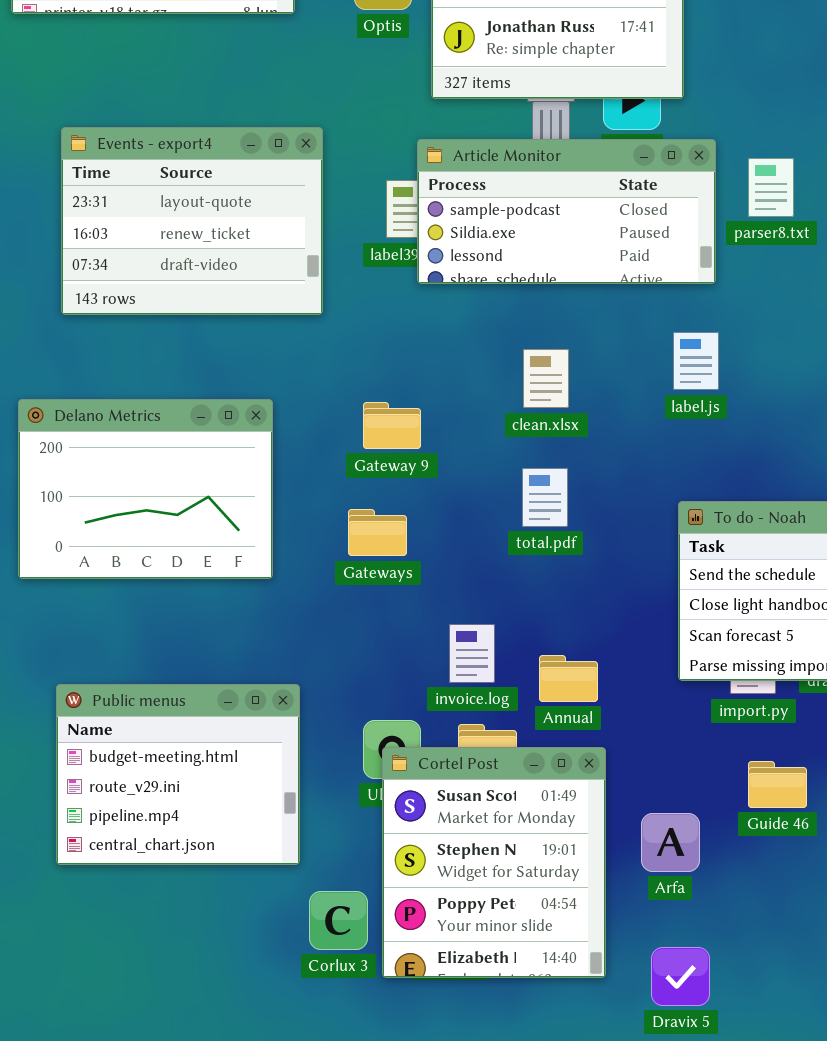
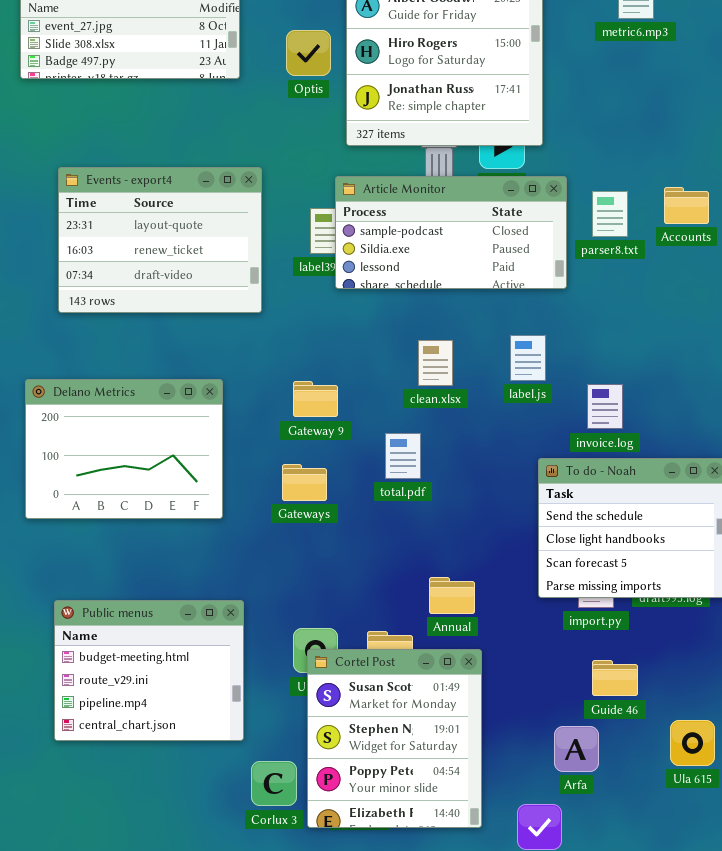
label.js: [673,332,719,390] -> [510,335,546,381], moved
total.pdf: [522,468,568,527] -> [385,433,421,479], moved
invoice.log: [449,624,495,683] -> [587,384,623,429], moved
Arfa: [641,813,700,872] -> [554,726,599,772], moved

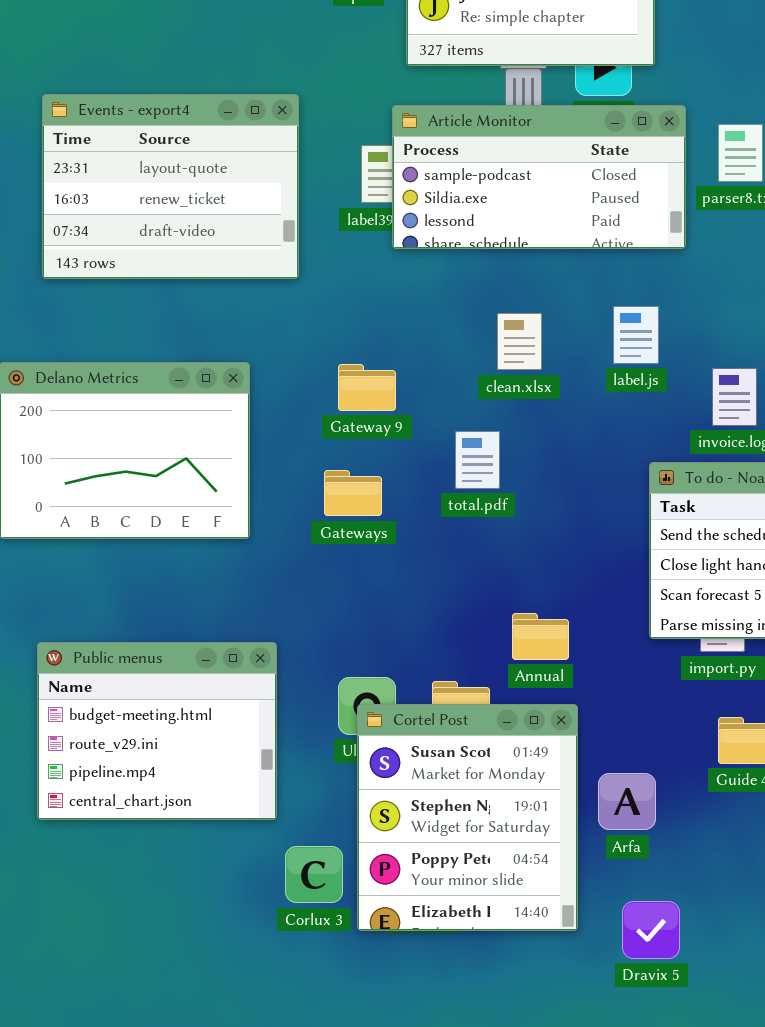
Arfa: [554,726,599,772] -> [598,773,656,830], moved

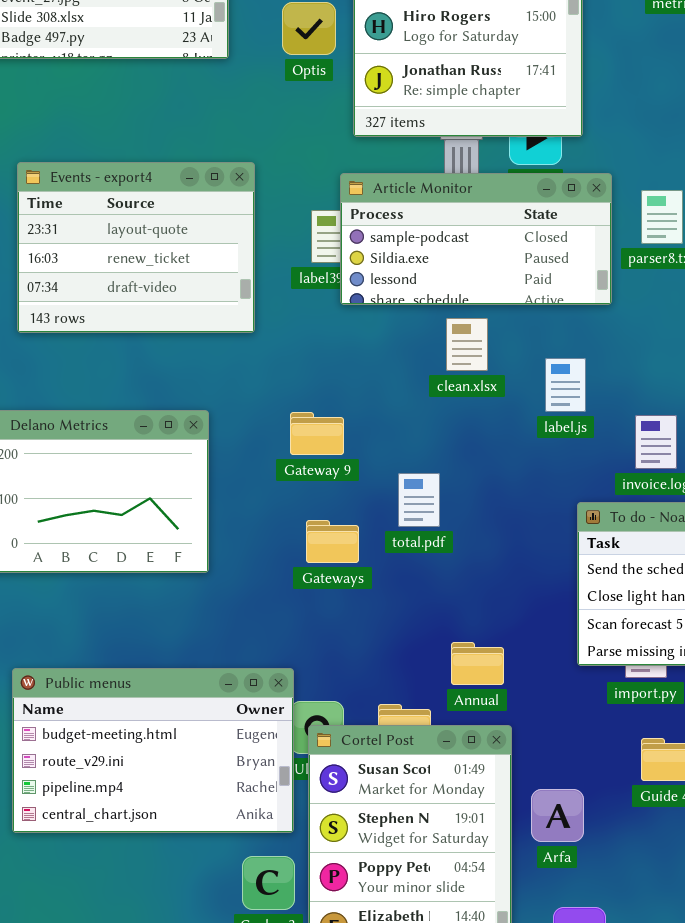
clean.xlsx: [497,313,542,370] -> [446,318,488,371], moved
Gateways: [324,470,382,516] -> [306,520,359,563], moved
Public menus: [37,642,277,820] -> [12,668,294,833], resized

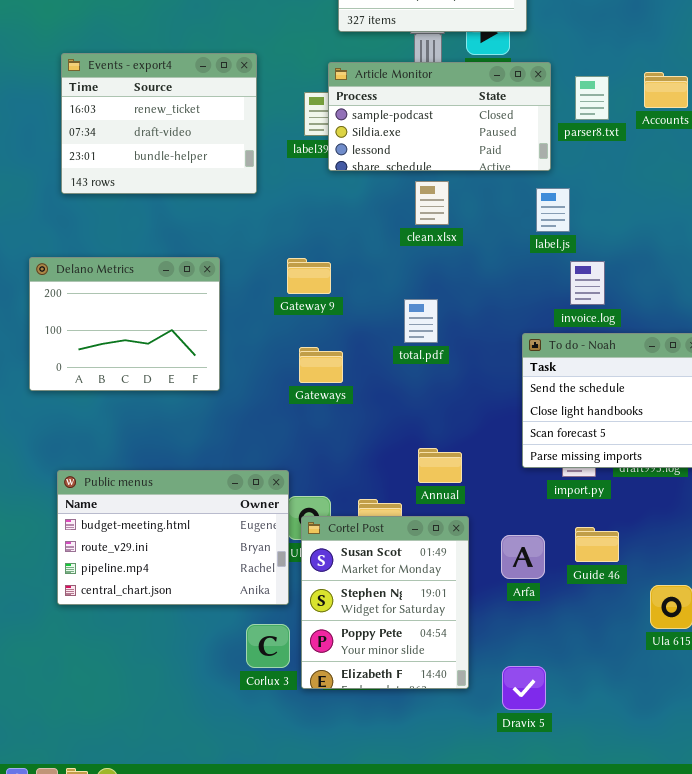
Events - export4: [17,162,255,333] -> [61,53,257,194], scrolled down 1 row
label.js: [545,358,586,412] -> [536,188,570,232], moved
total.pdf: [398,473,440,527] -> [404,299,438,343], moved
Arfa: [531,789,584,842] -> [501,535,545,579], moved

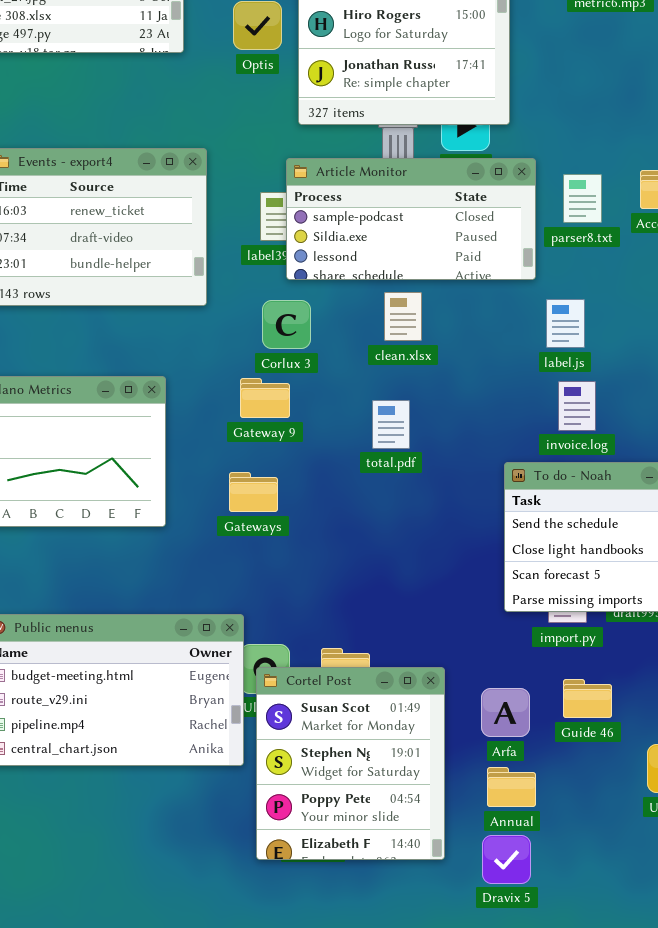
label.js: [536,188,570,232] -> [546,299,585,348], moved
total.pdf: [404,299,438,343] -> [372,400,410,449], moved
Gateways: [299,347,343,383] -> [229,472,278,512], moved
Annual: [418,448,462,483] -> [487,767,536,807], moved
Corlux 3: [246,624,290,668] -> [262,300,311,349], moved

